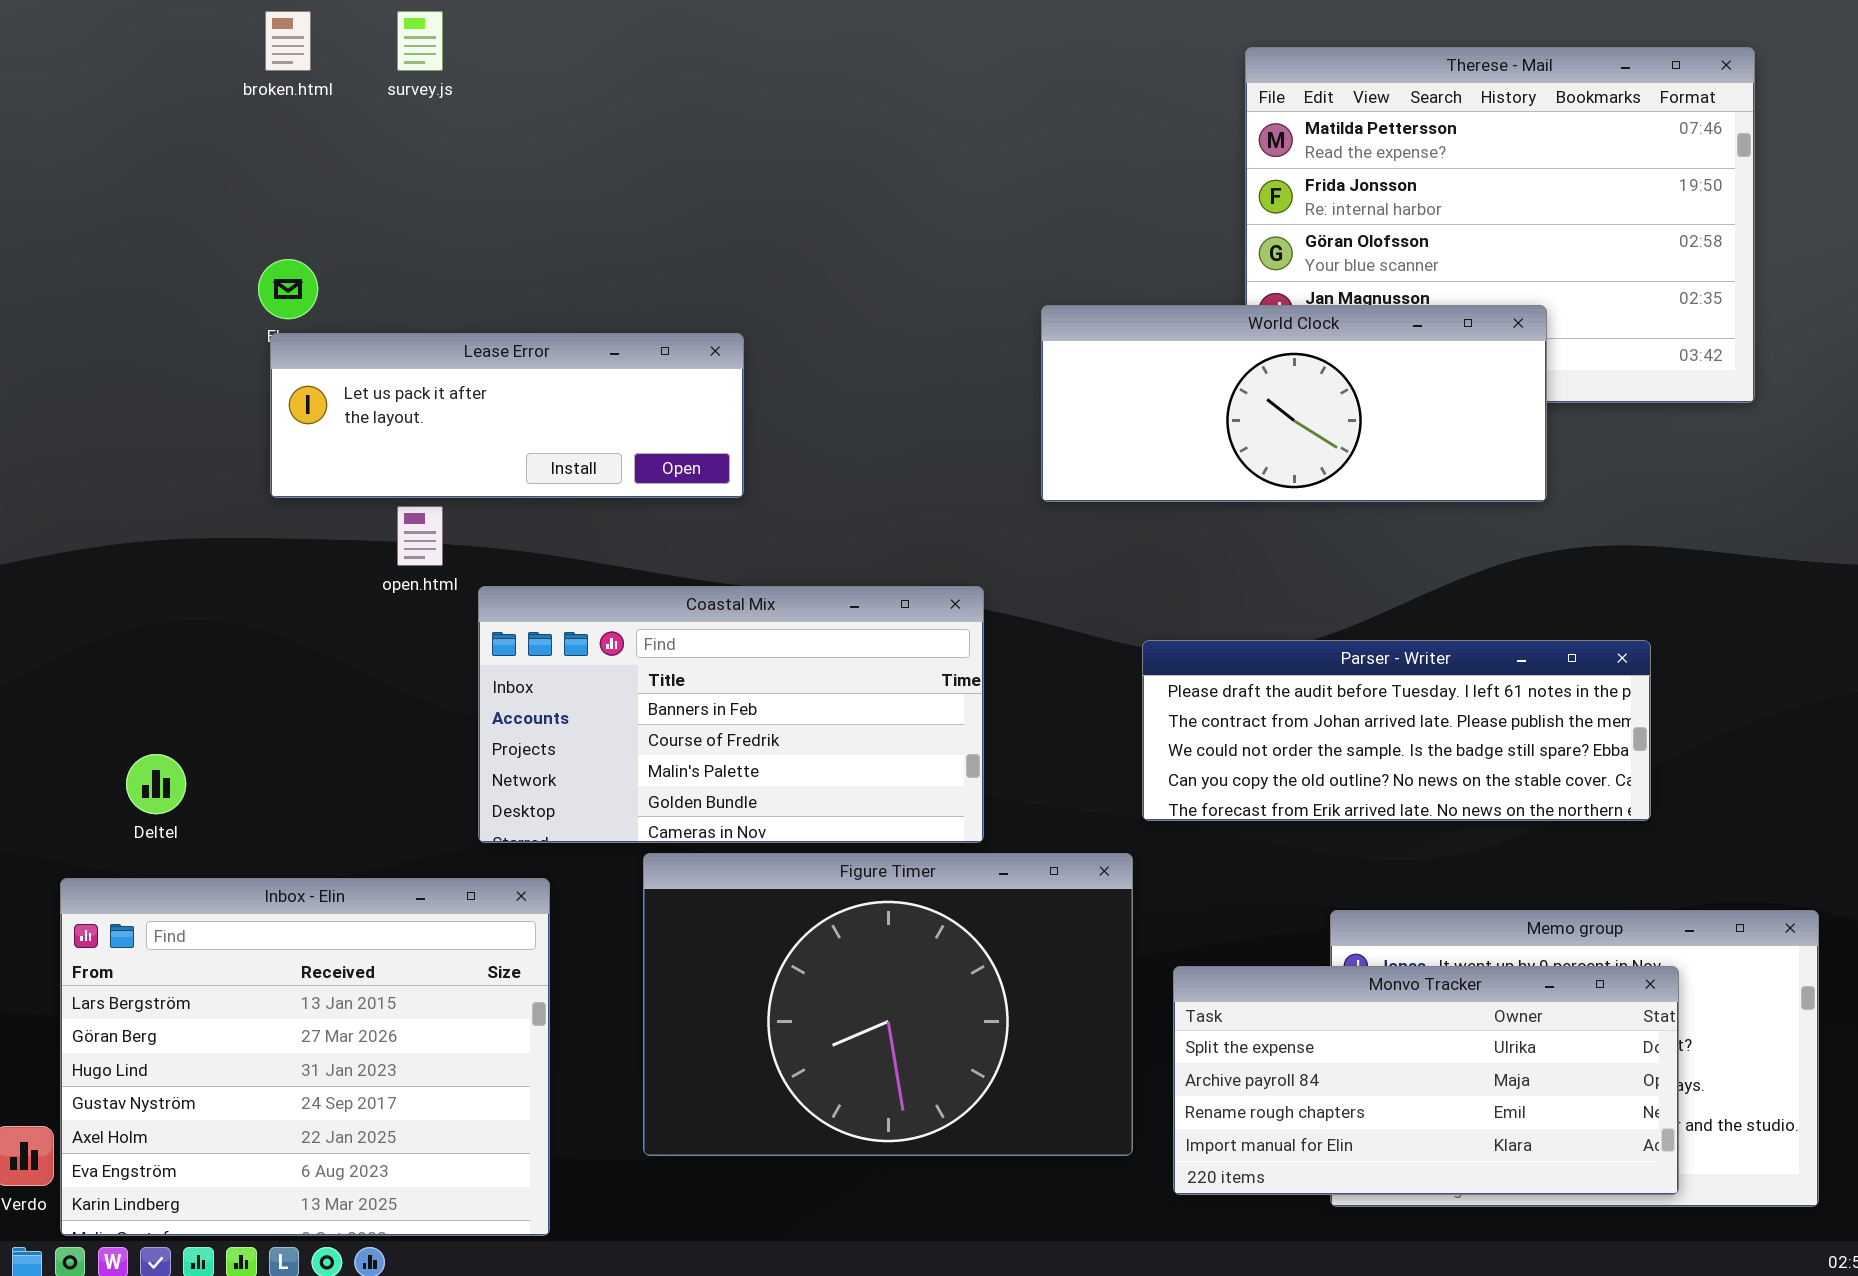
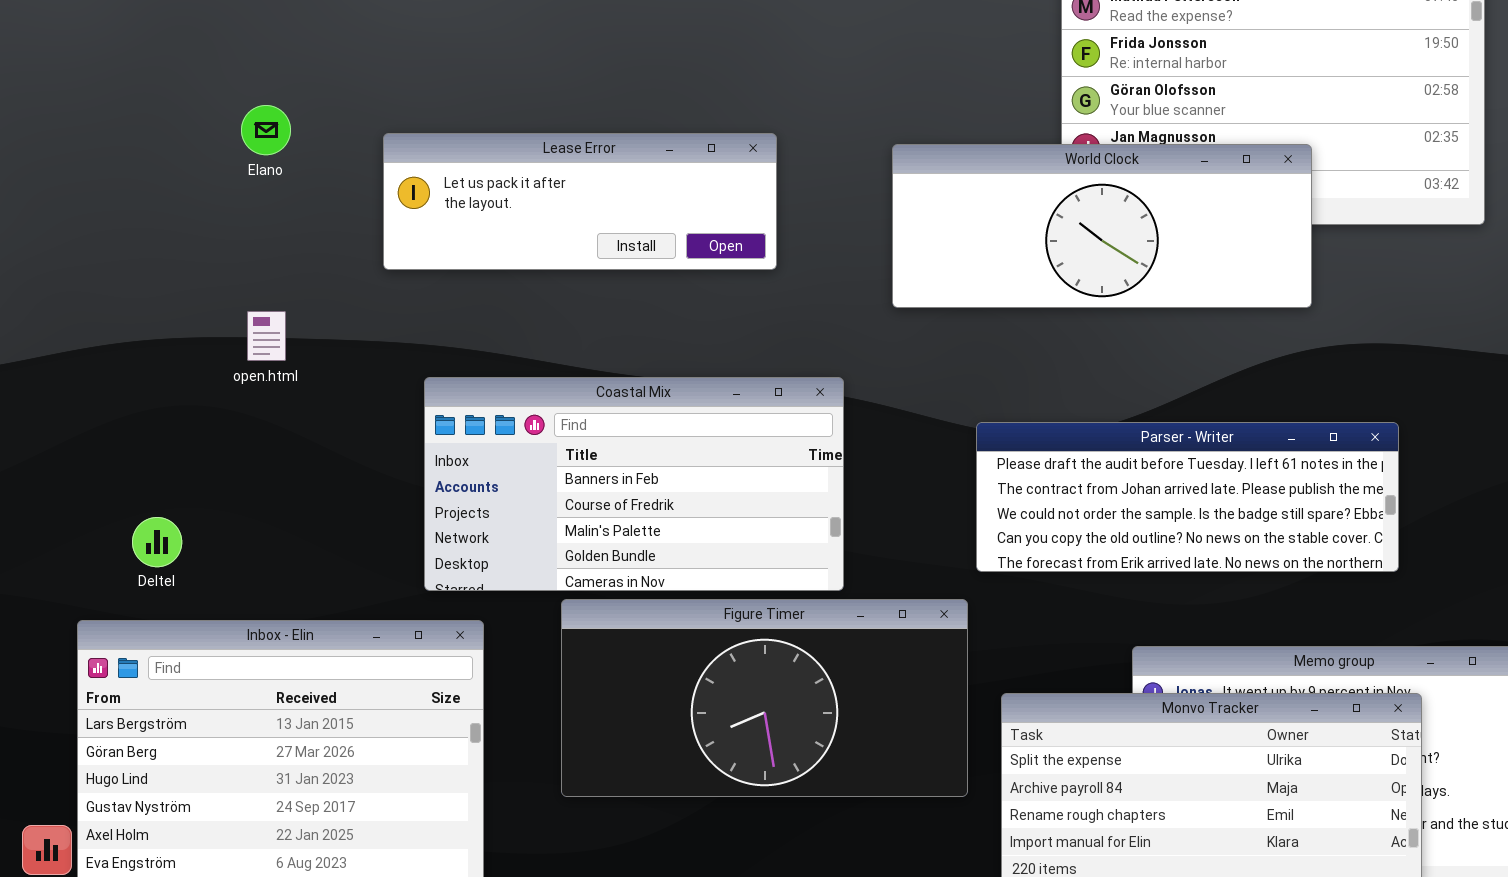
Lease Error: [270,333,744,498] -> [383,133,777,270], moved
open.html: [397,506,443,566] -> [247,311,286,361], moved
Figure Timer: [643,853,1133,1156] -> [561,599,968,797], resized

